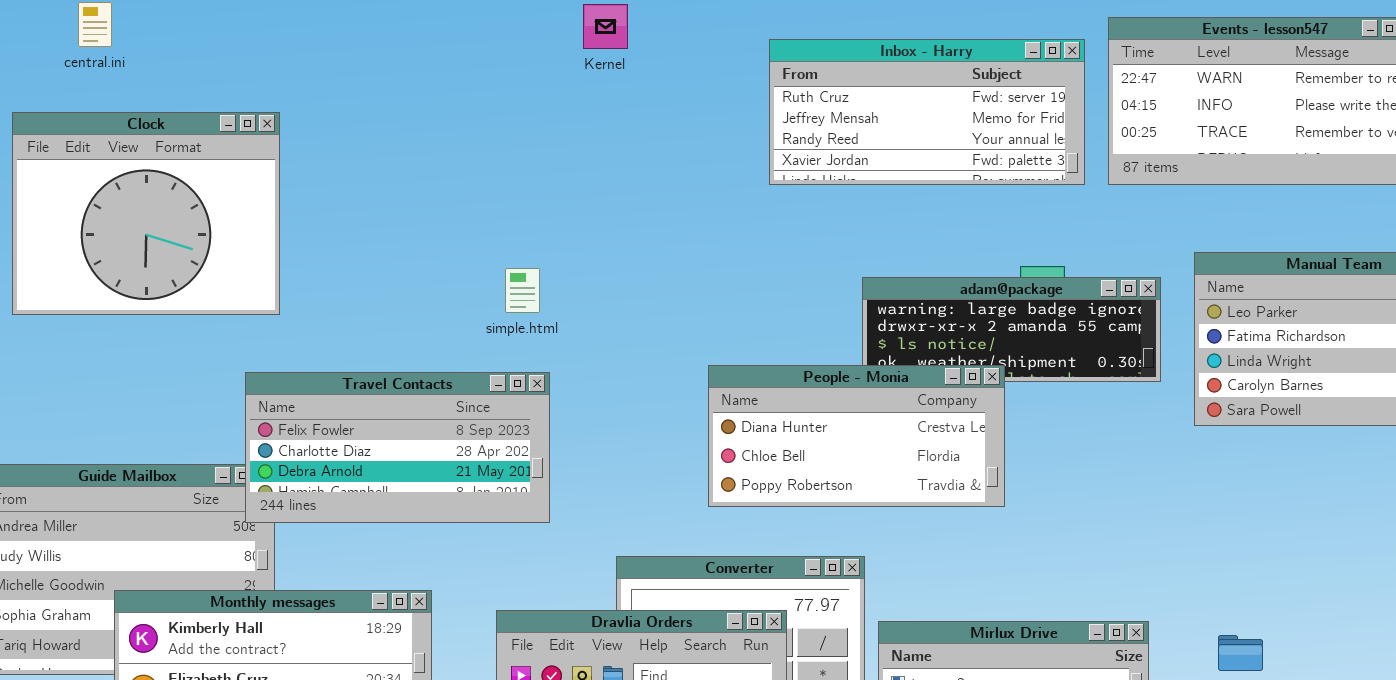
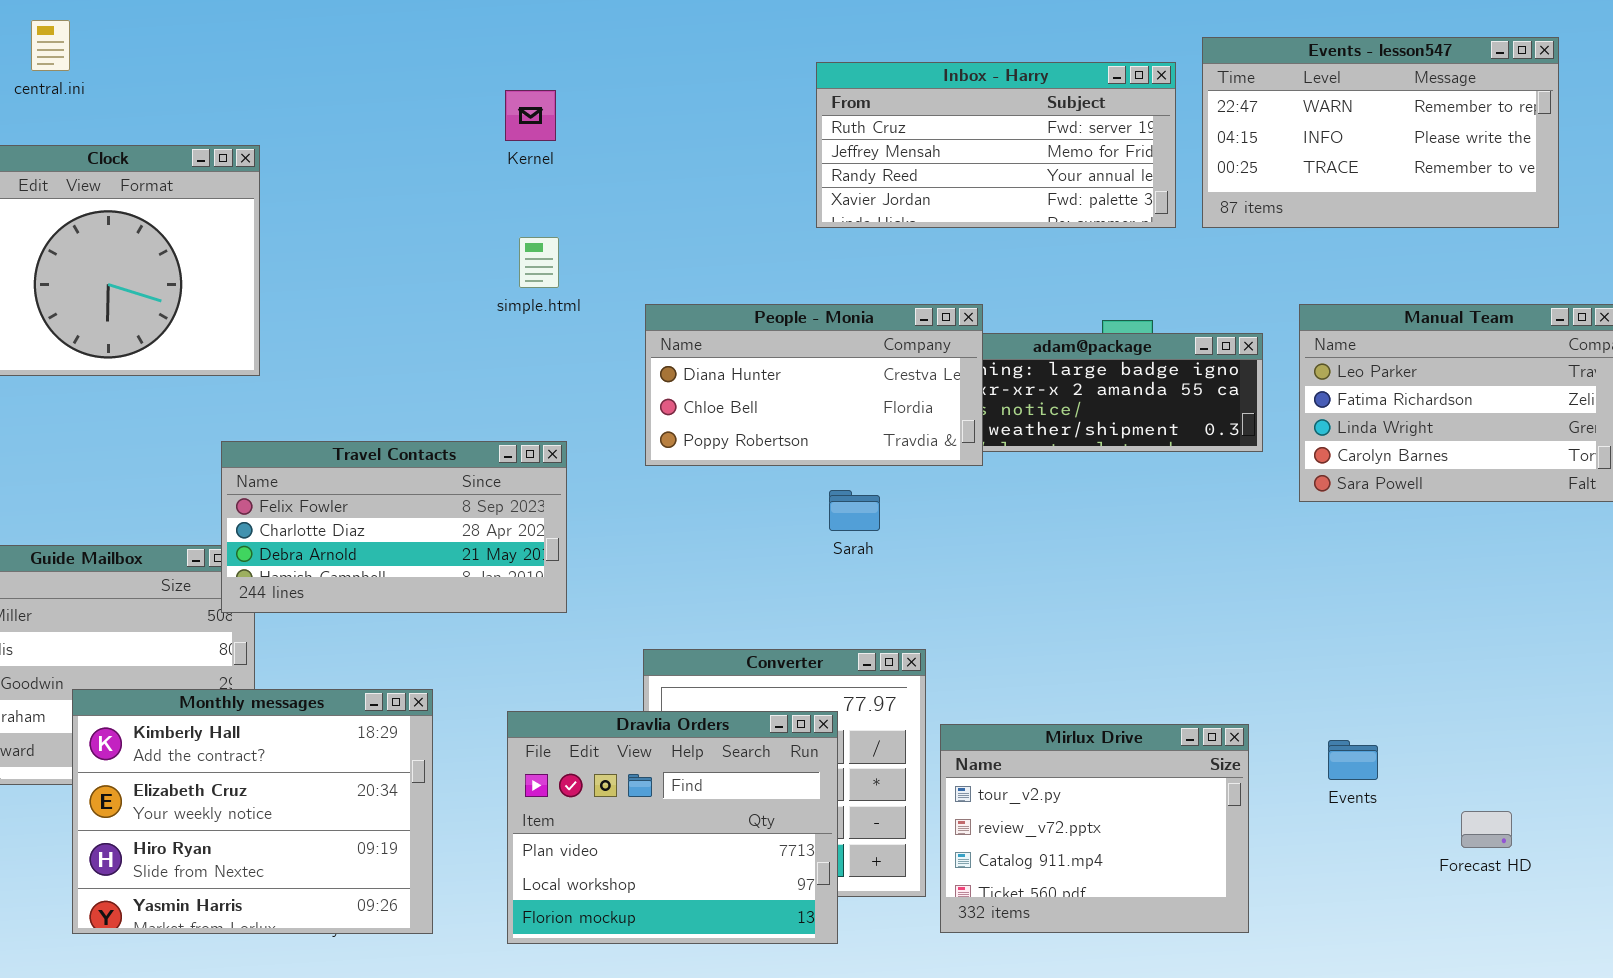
Kernel: [583,4,628,49] -> [505,90,556,141], moved
simple.html: [505,268,540,313] -> [519,237,559,288], moved
People - Monia: [708,365,1005,507] -> [645,304,983,466], moved

